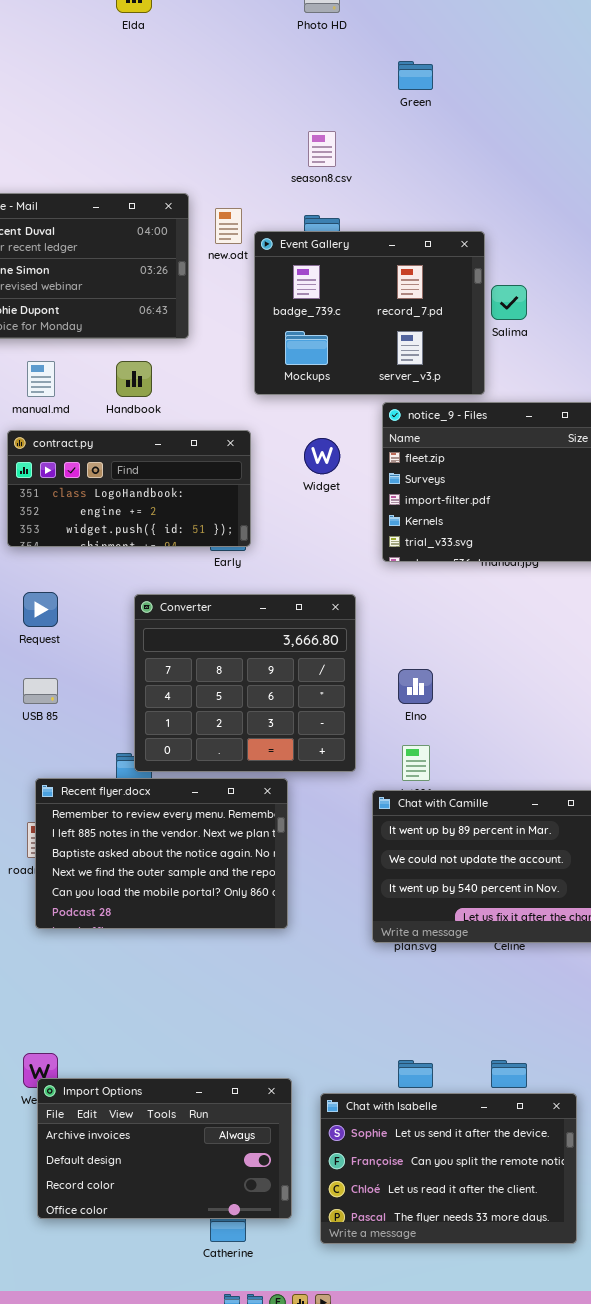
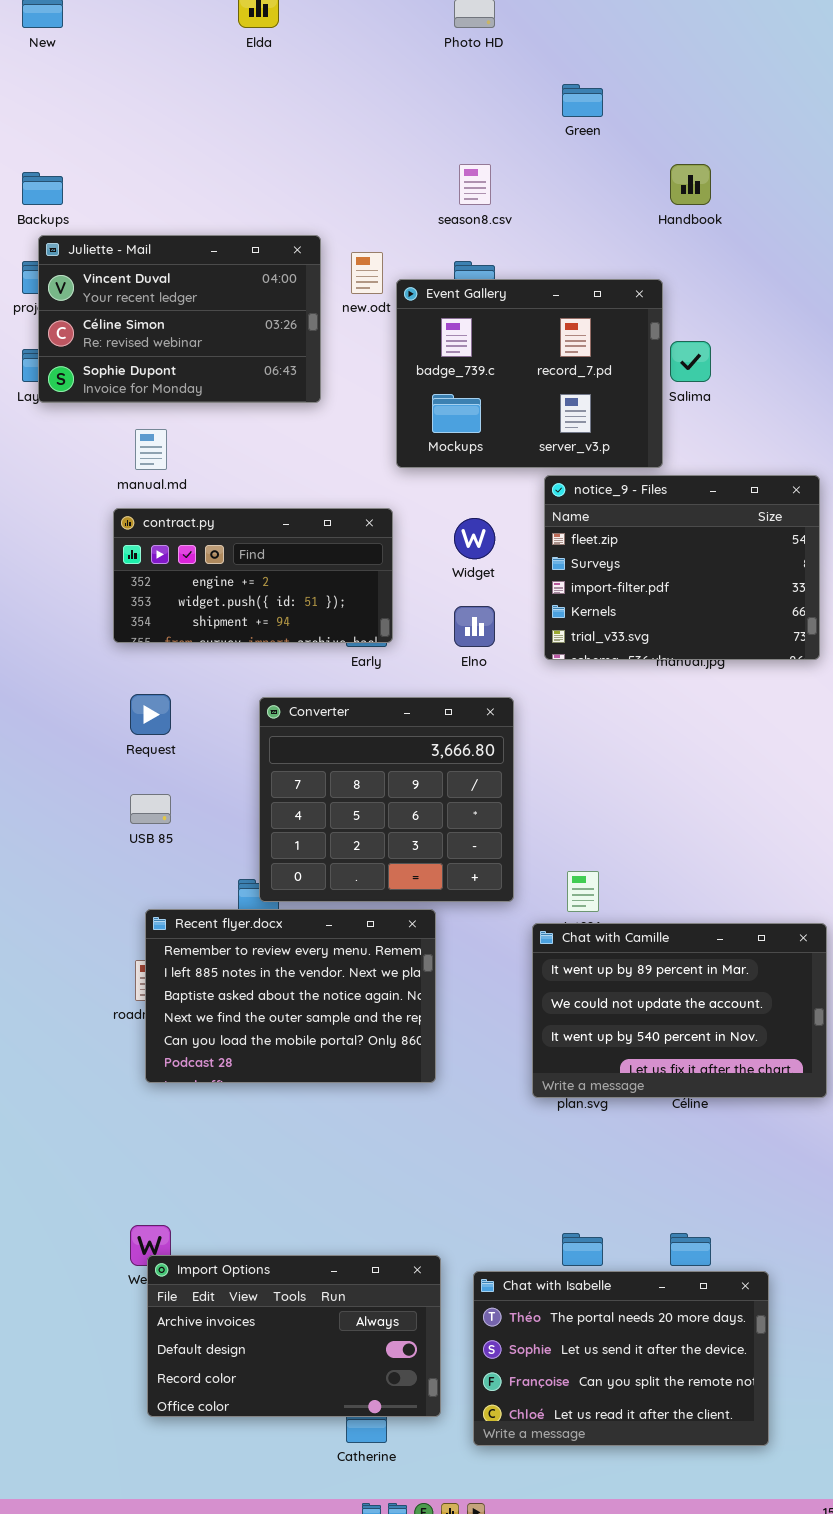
Handbook: [116,361,152,397] -> [670,164,711,205], moved
contract.py: [7,430,251,547] -> [113,508,393,643], scrolled down 1 row
Elno: [398,669,433,704] -> [454,606,495,647], moved
Chat with Isabelle: [320,1093,577,1244] -> [473,1271,769,1446], scrolled up 1 row

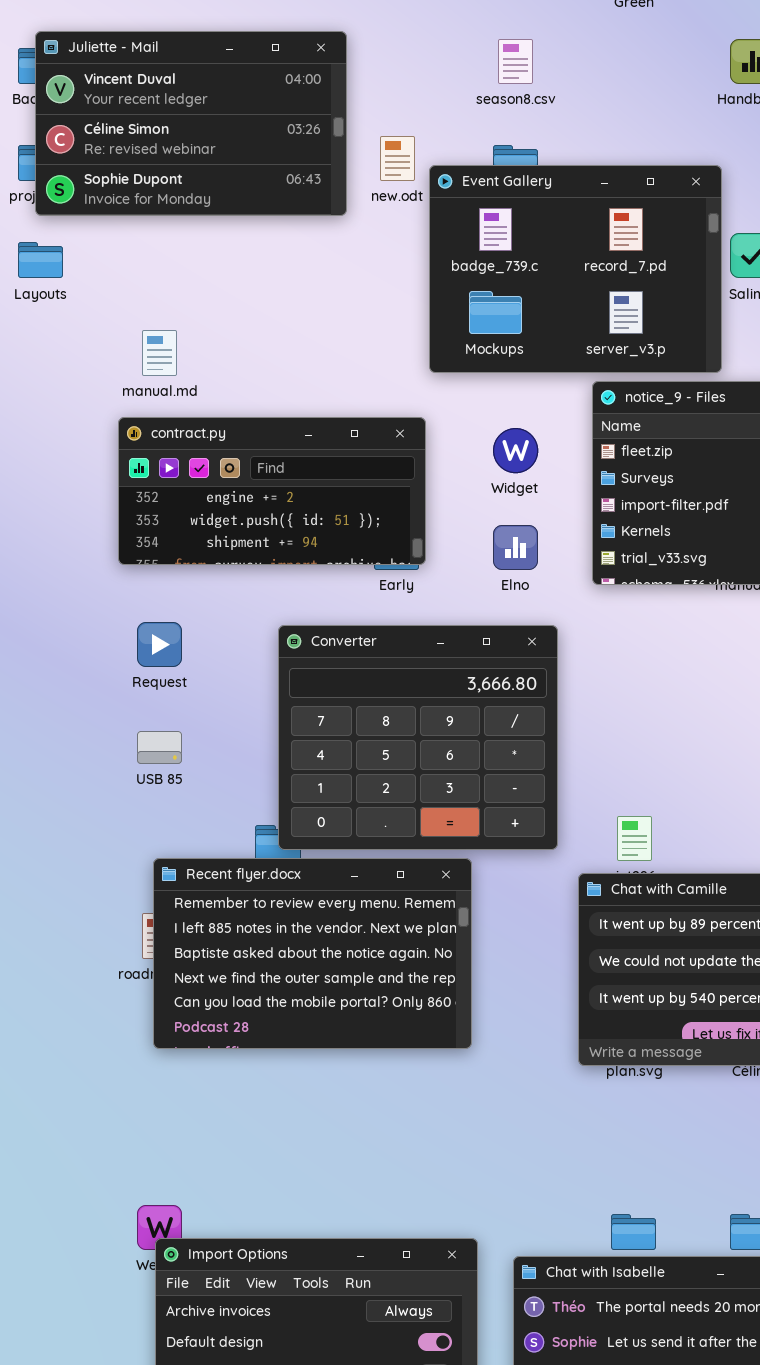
Juliette - Mail: [38,235,321,403] -> [35,31,347,216], moved

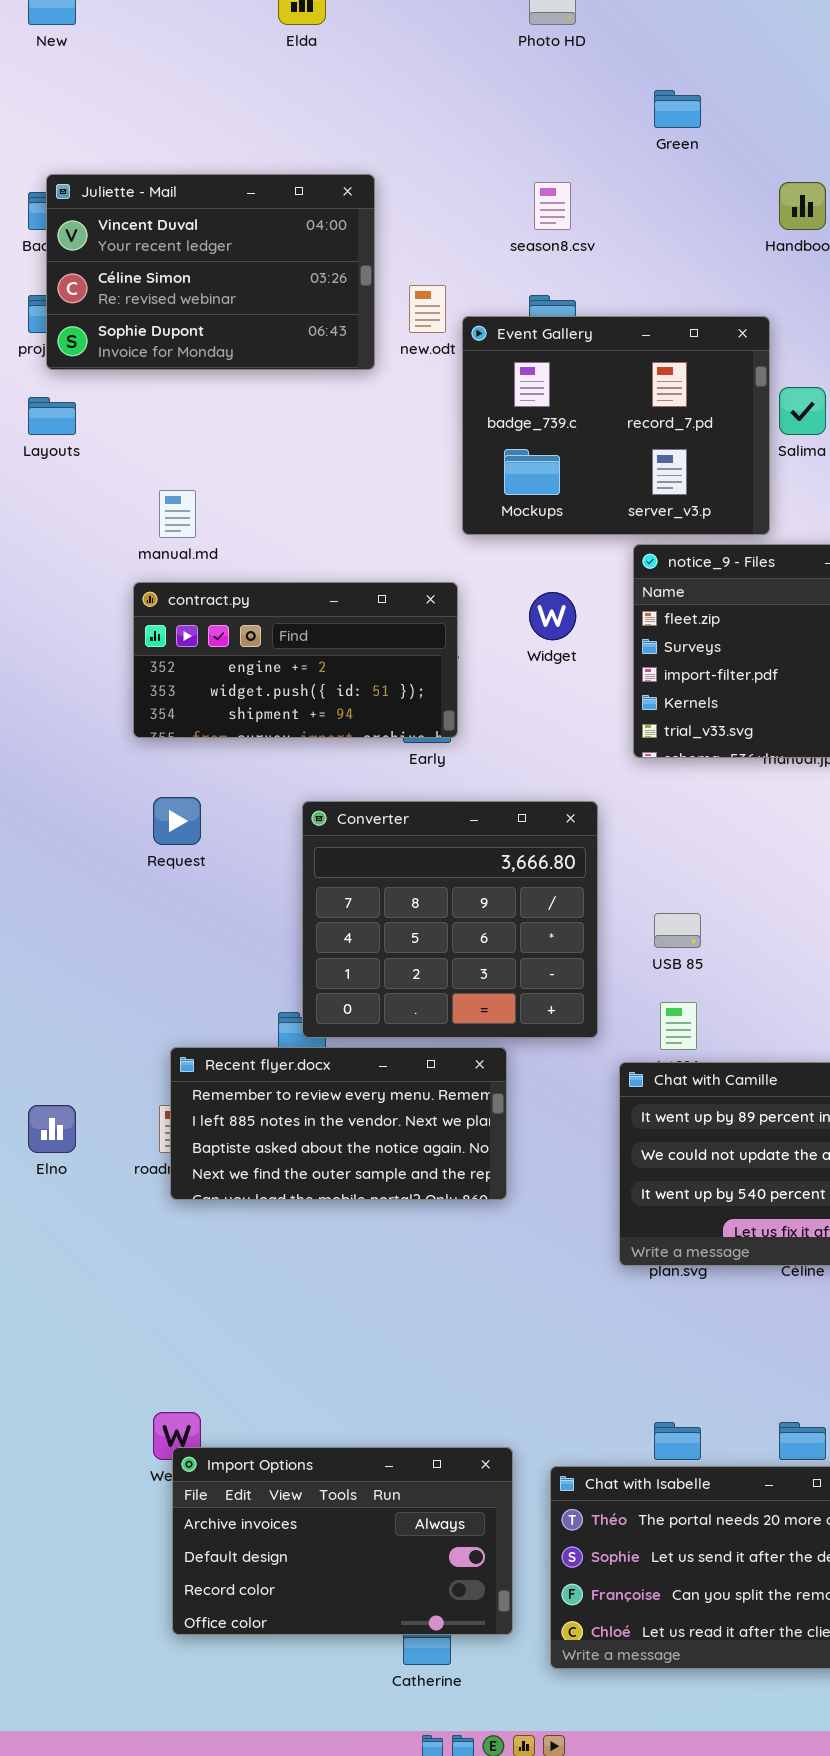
Elno: [493,525,538,570] -> [28,1105,76,1153], moved
USB 85: [137,731,182,764] -> [654,913,701,948], moved
Recent flyer.docx: [153,858,472,1049] -> [170,1047,507,1200], resized

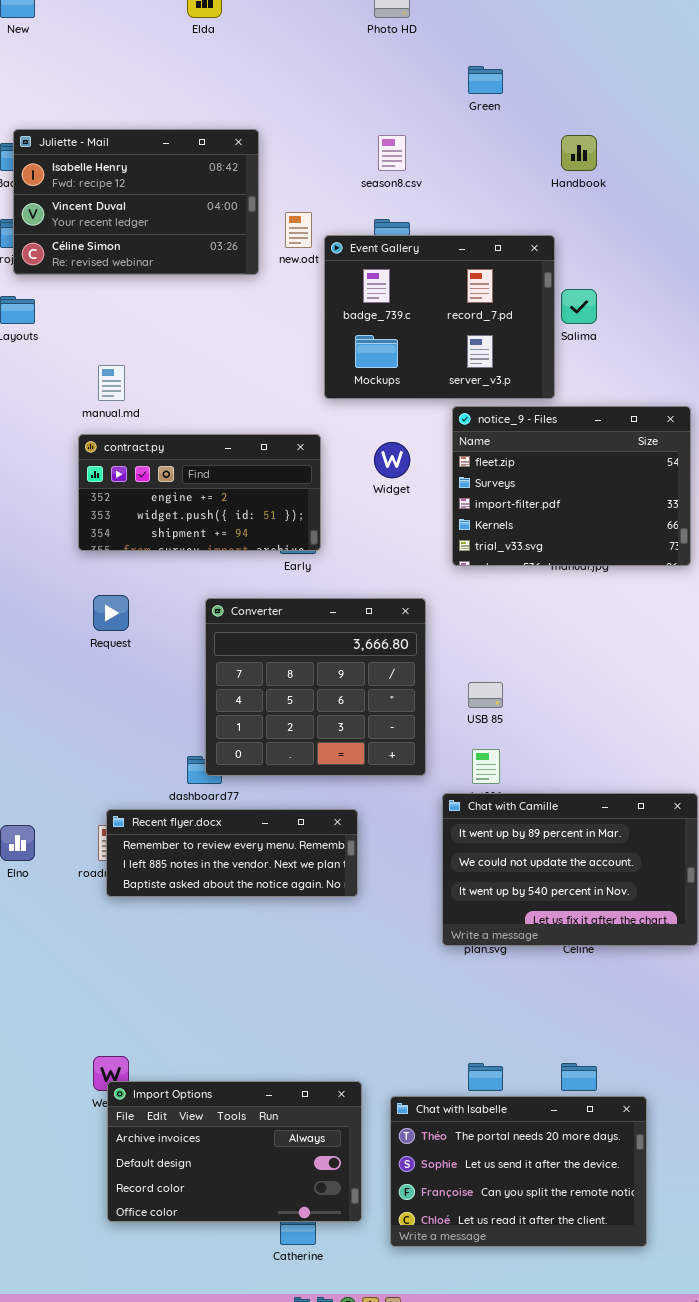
Juliette - Mail: [46,174,375,370] -> [13,129,259,275], scrolled up 1 row
Recent flyer.docx: [170,1047,507,1200] -> [106,809,358,897], resized

